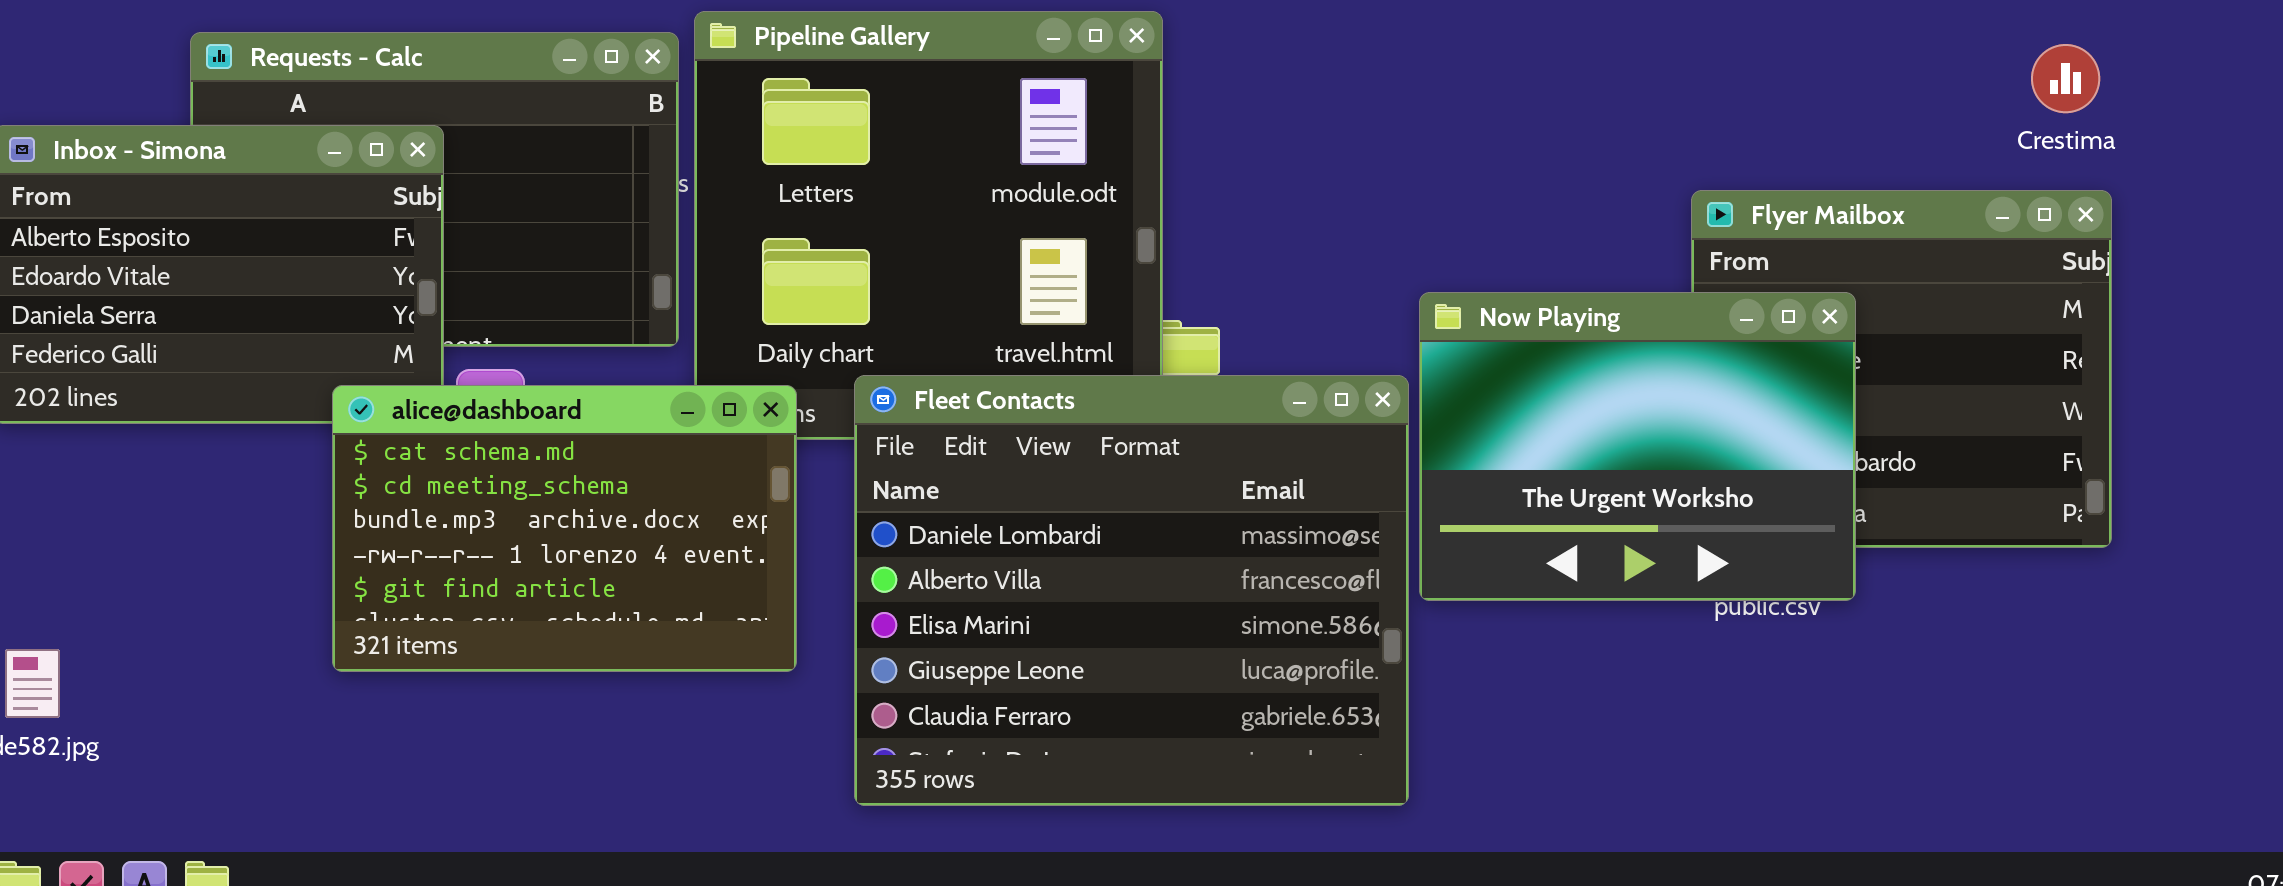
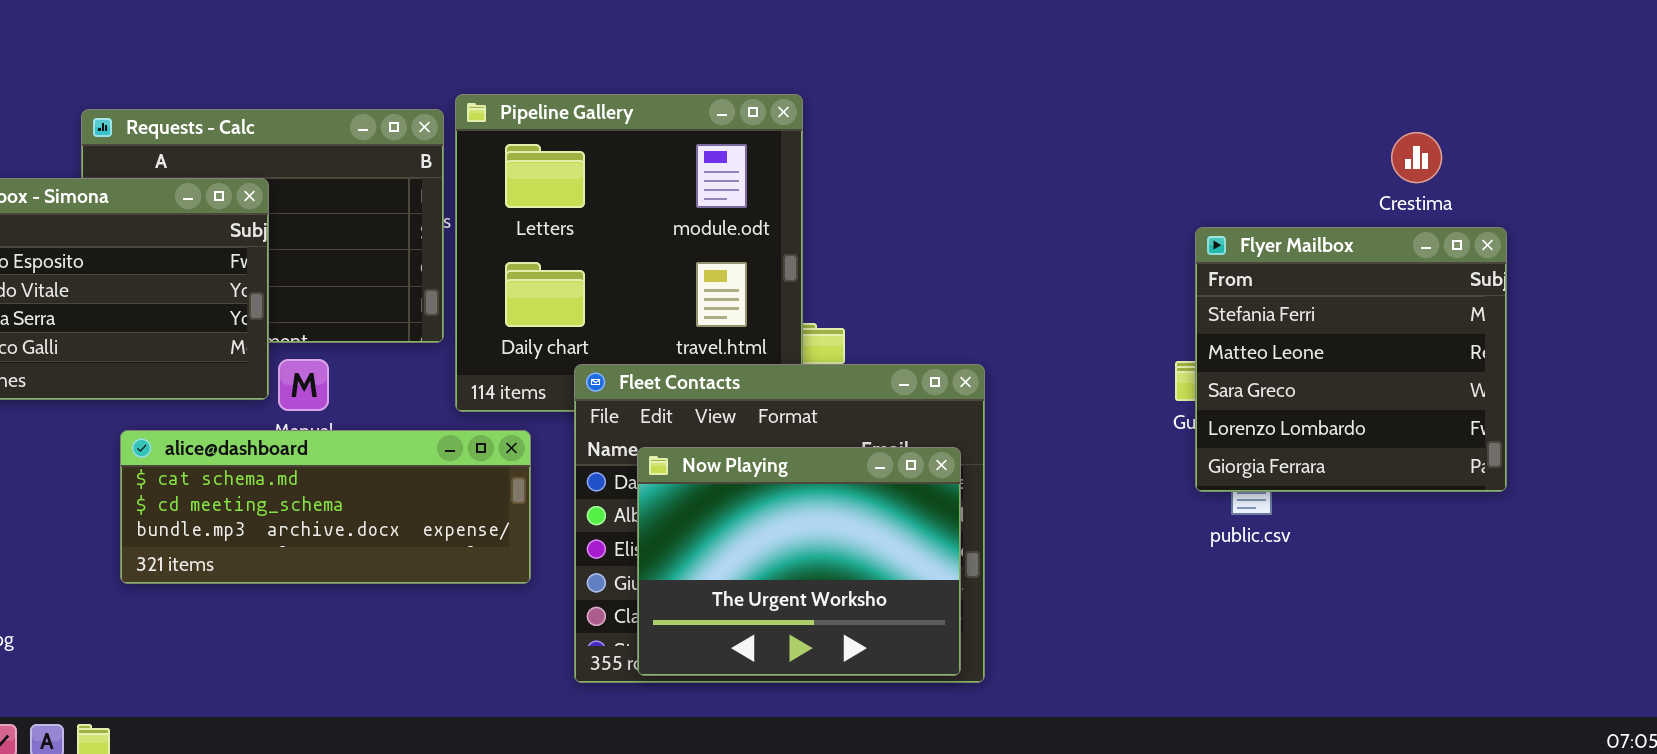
Crestima: [2031,44,2100,113] -> [1391,132,1442,183], moved
Now Playing: [1419,292,1856,601] -> [637,447,961,676], moved
alice@dashboard: [332,385,797,672] -> [120,430,531,584], resized

